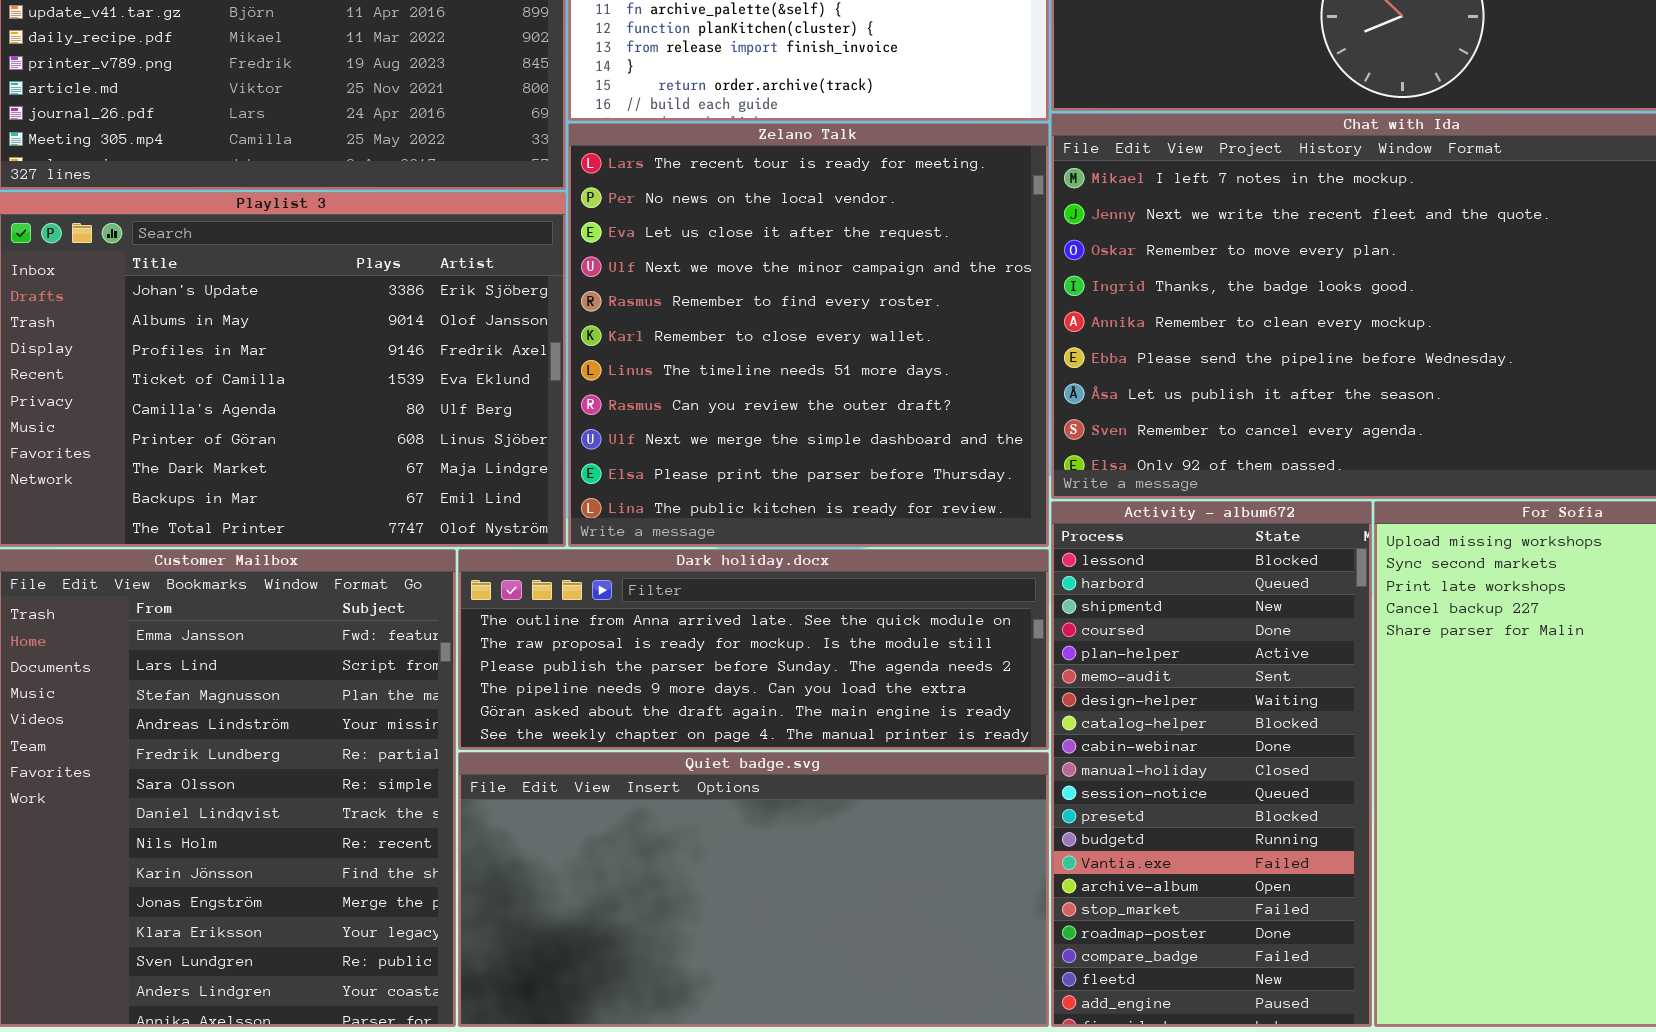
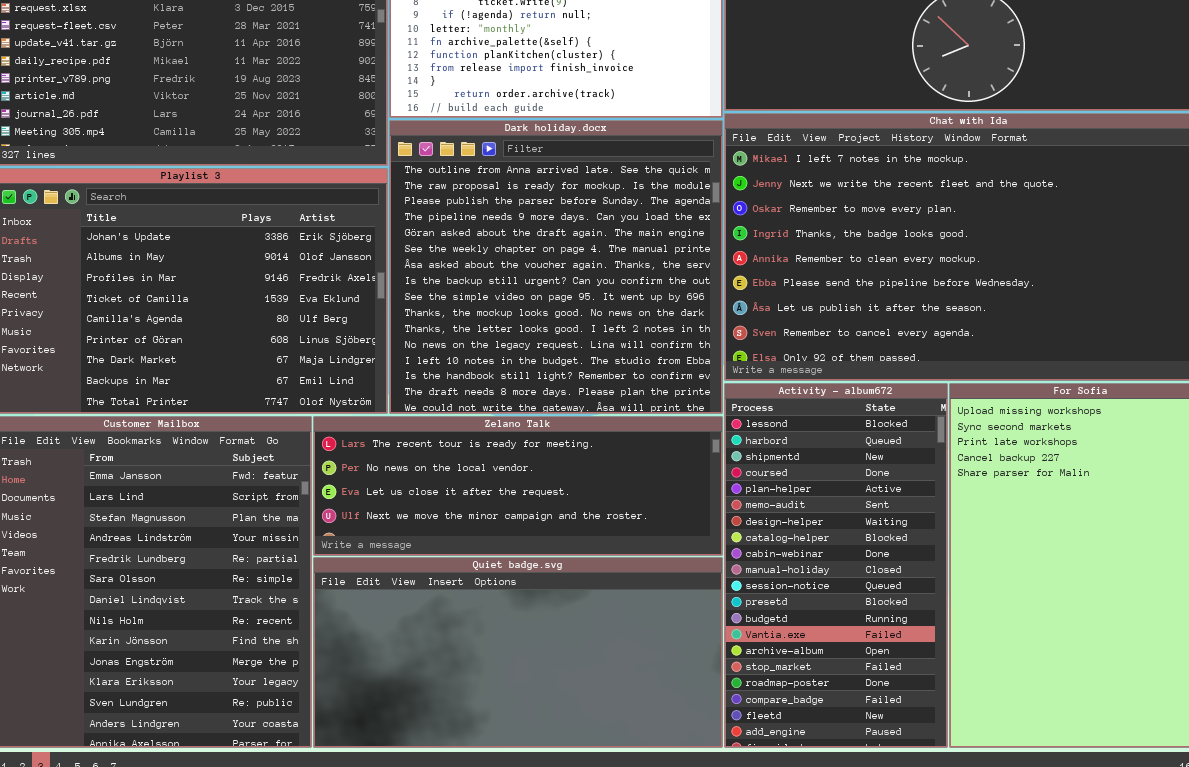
Zelano Talk: [568,123,1049,547] -> [313,416,723,556], moved, resized
Dark holiday.docx: [458,549,1049,750] -> [389,120,723,414], moved, resized

